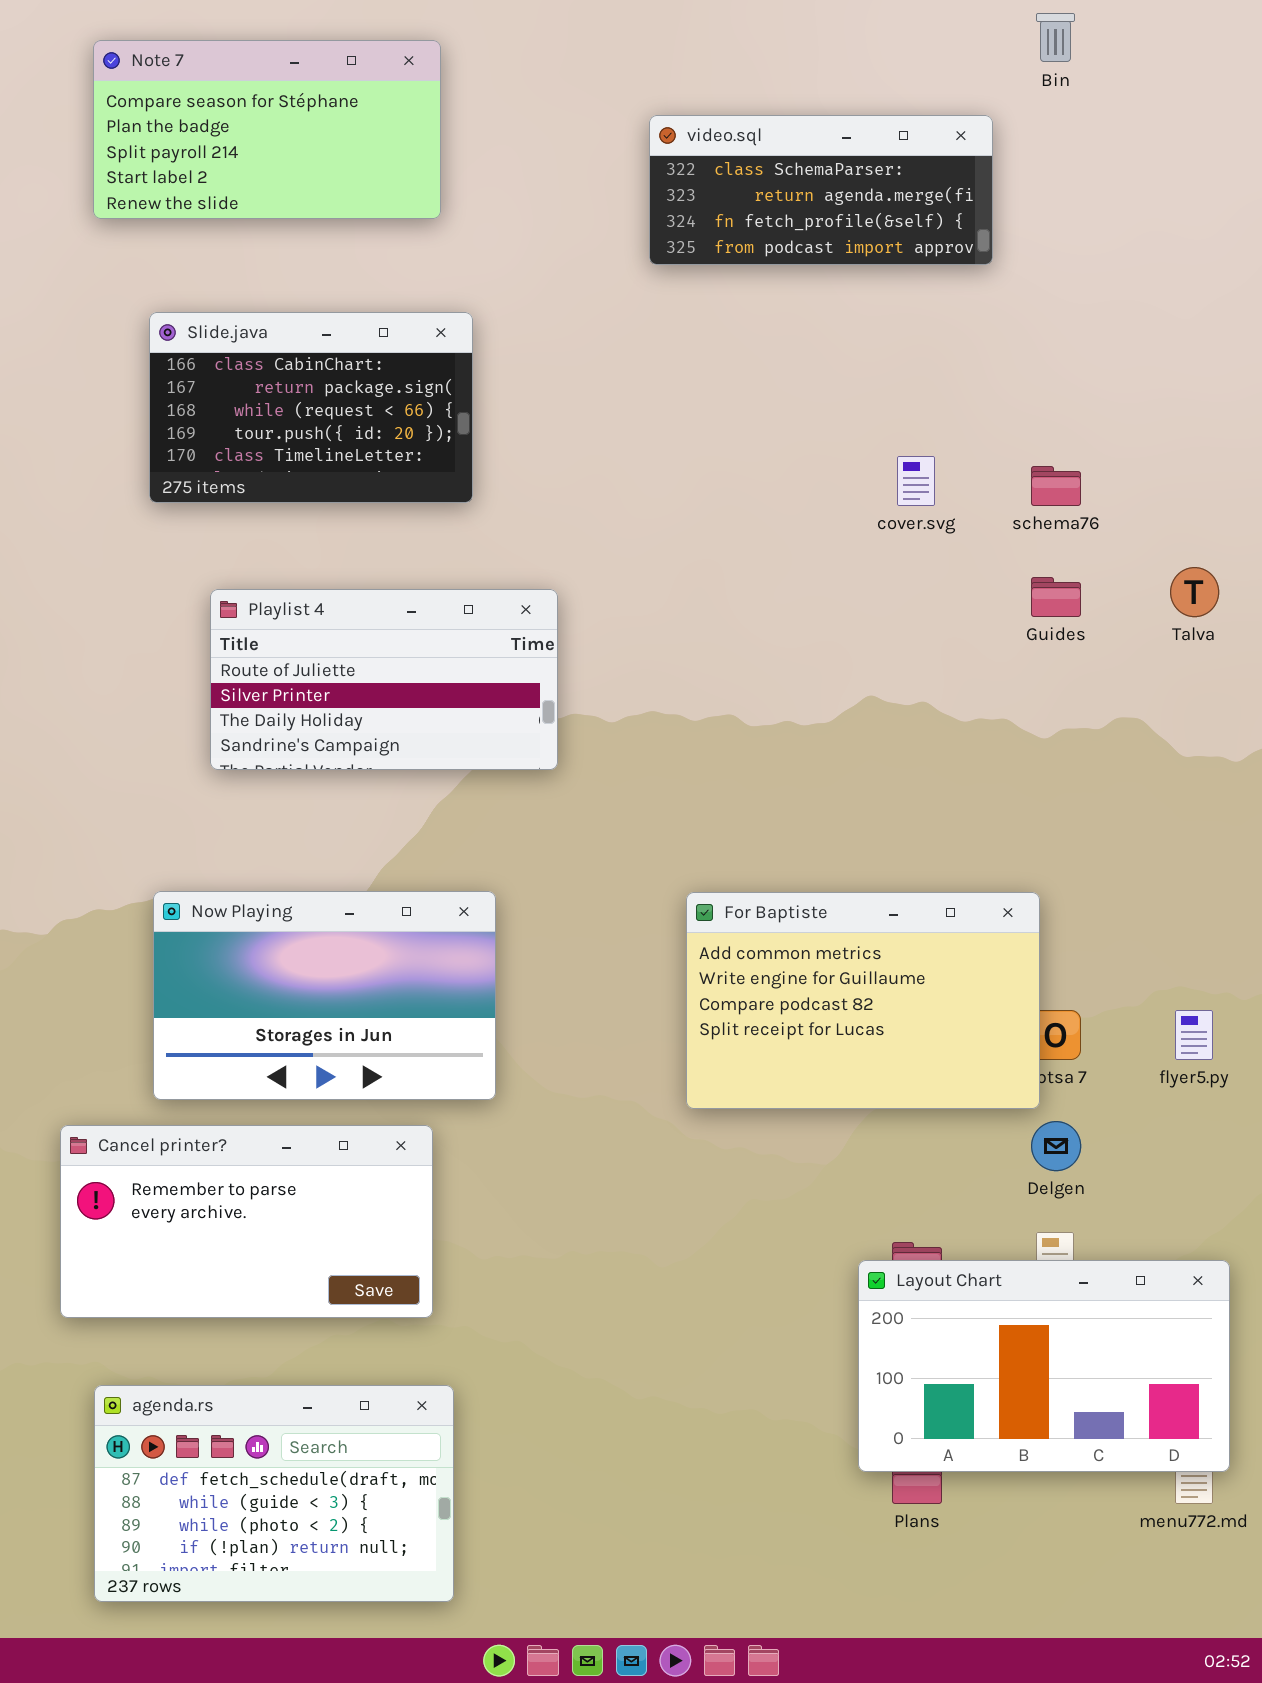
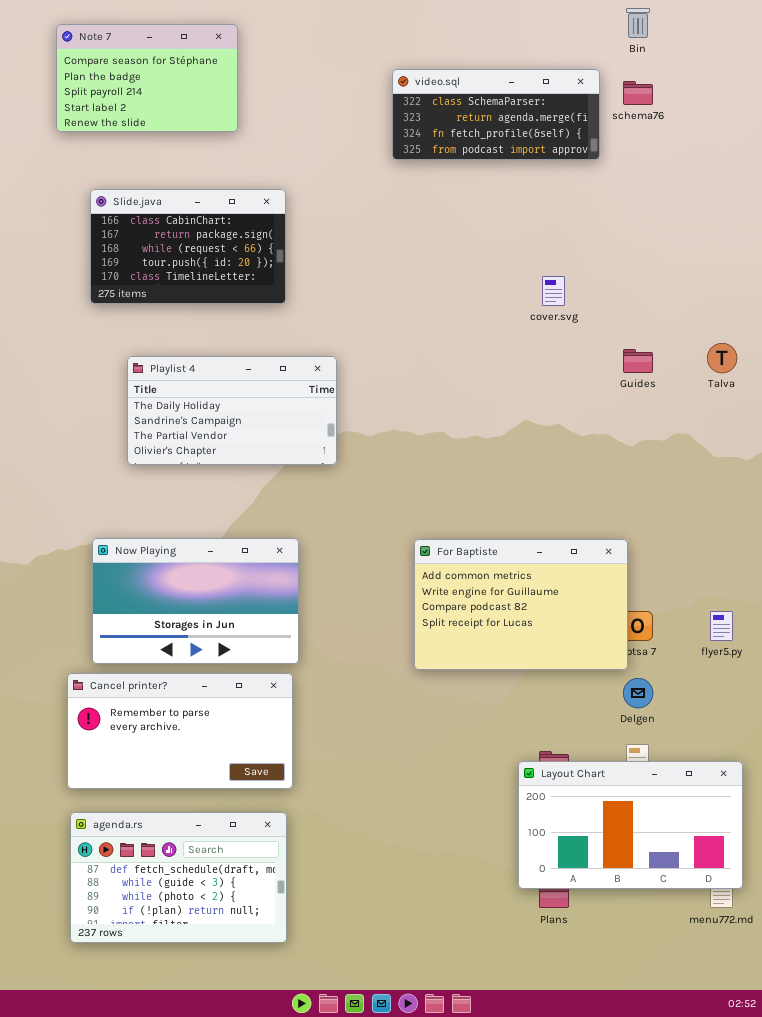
Note 7: [93,40,441,219] -> [56,24,238,132], resized
schema76: [1031,466,1081,506] -> [623,81,653,105], moved
Playlist 4: [210,589,558,770] -> [127,356,337,465], scrolled down 2 rows
Cancel printer?: [60,1125,433,1318] -> [67,673,293,789], moved
agenda.rs: [94,1385,454,1602] -> [70,812,287,943], moved

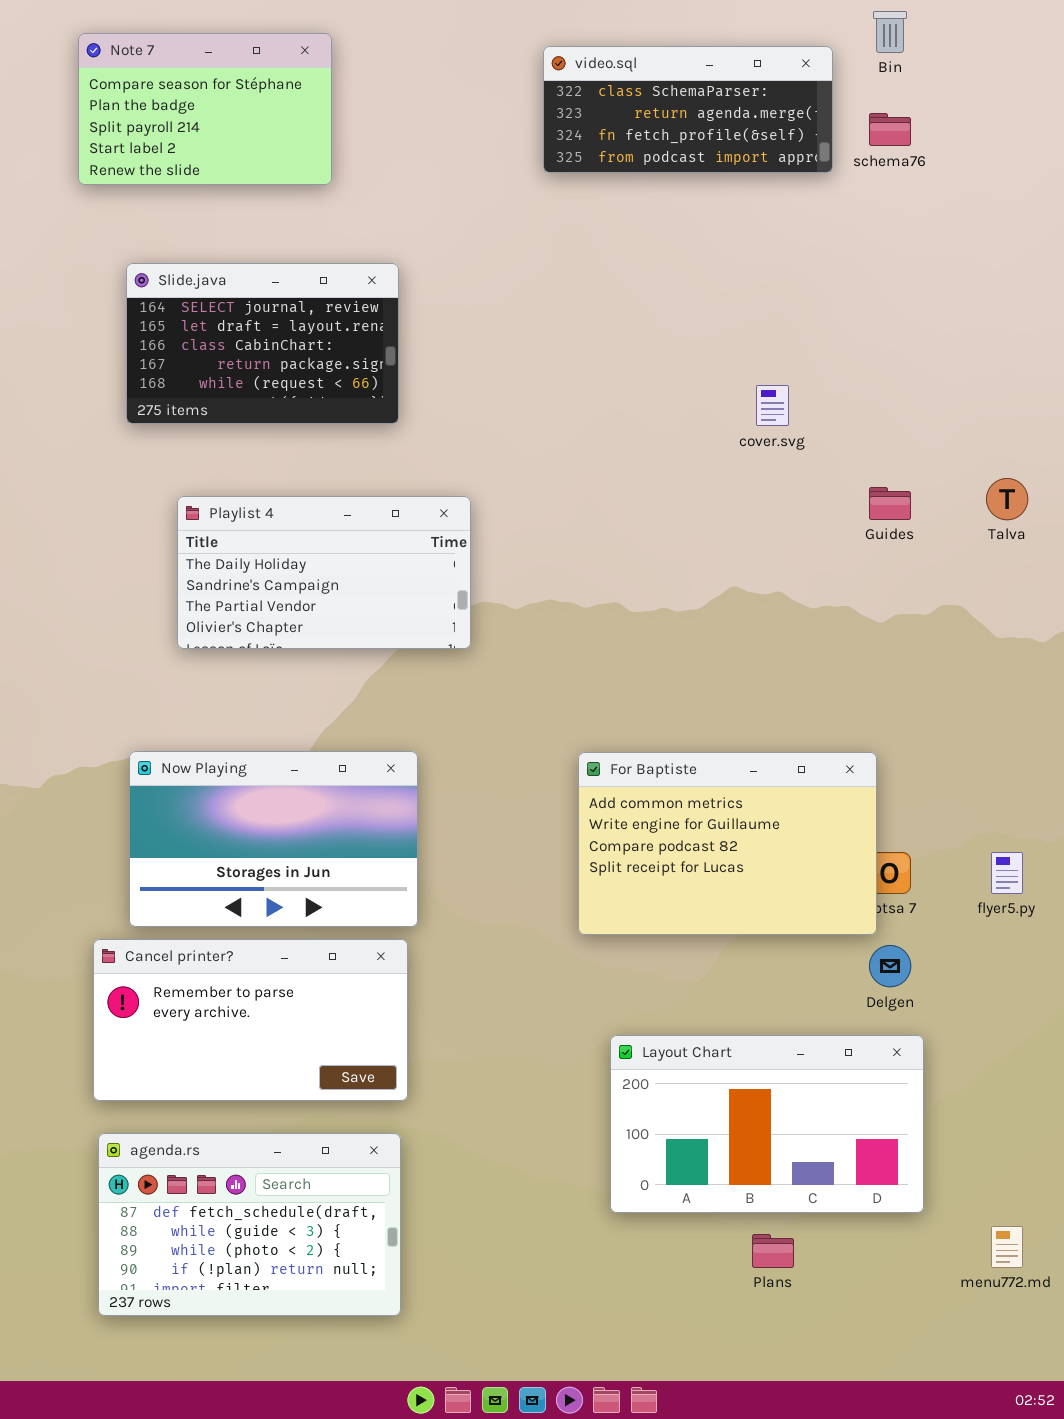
video.sql: [392,69,600,160] -> [543,46,833,173], moved
Slide.java: [90,189,286,304] -> [126,263,399,424], scrolled up 2 rows
Layout Chart: [518,761,743,889] -> [610,1035,924,1213], moved

